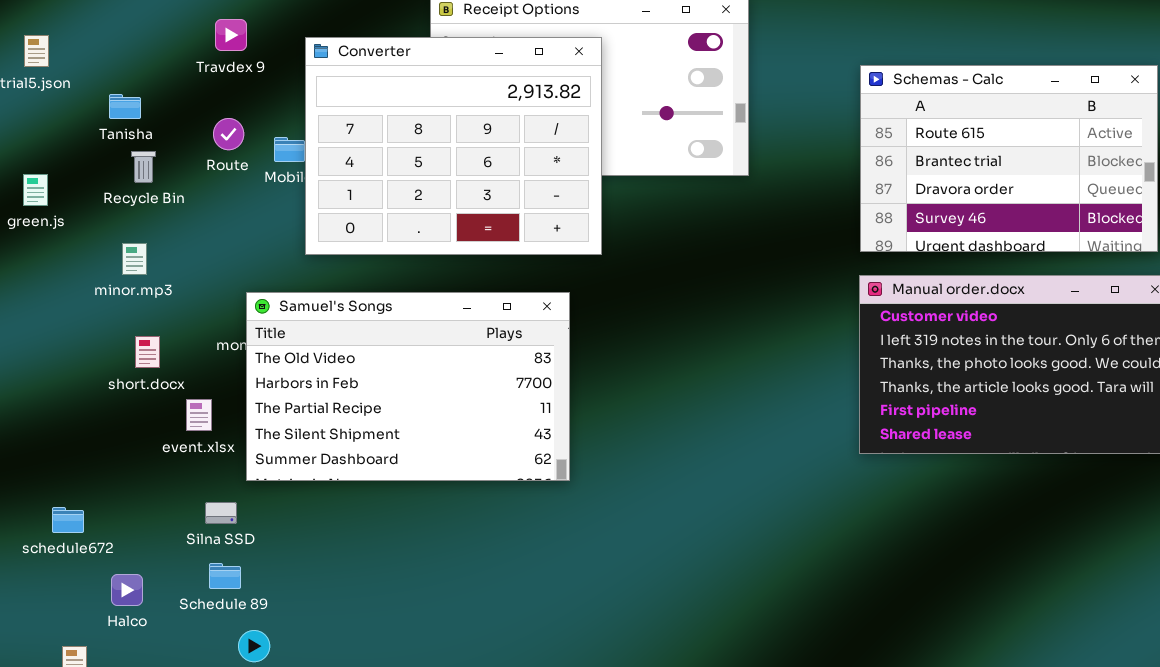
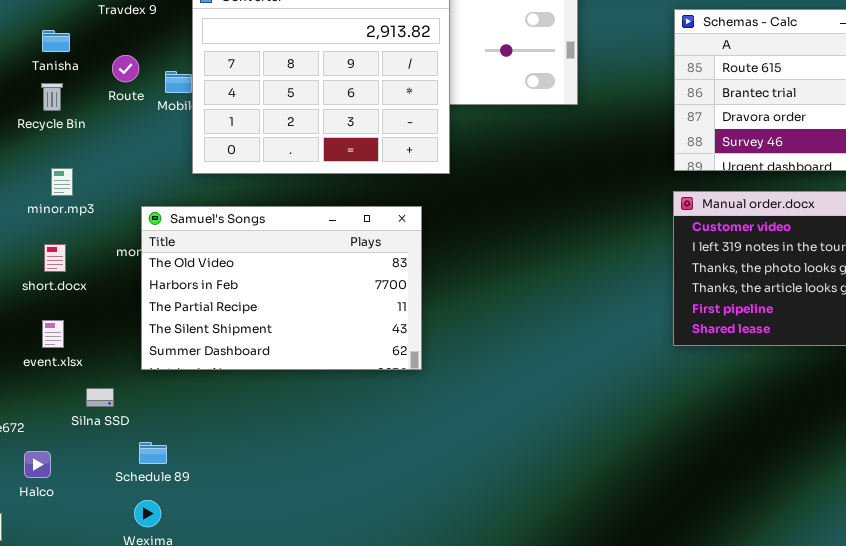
Tanisha: [109,94,141,119] -> [42,30,70,52], moved
minor.mp3: [122,243,147,275] -> [51,168,73,196], moved
event.xlsx: [186,399,212,431] -> [42,320,64,348], moved
Silna SSD: [205,502,237,524] -> [86,388,114,407], moved
Schedule 89: [209,563,241,589] -> [139,442,167,464], moved

